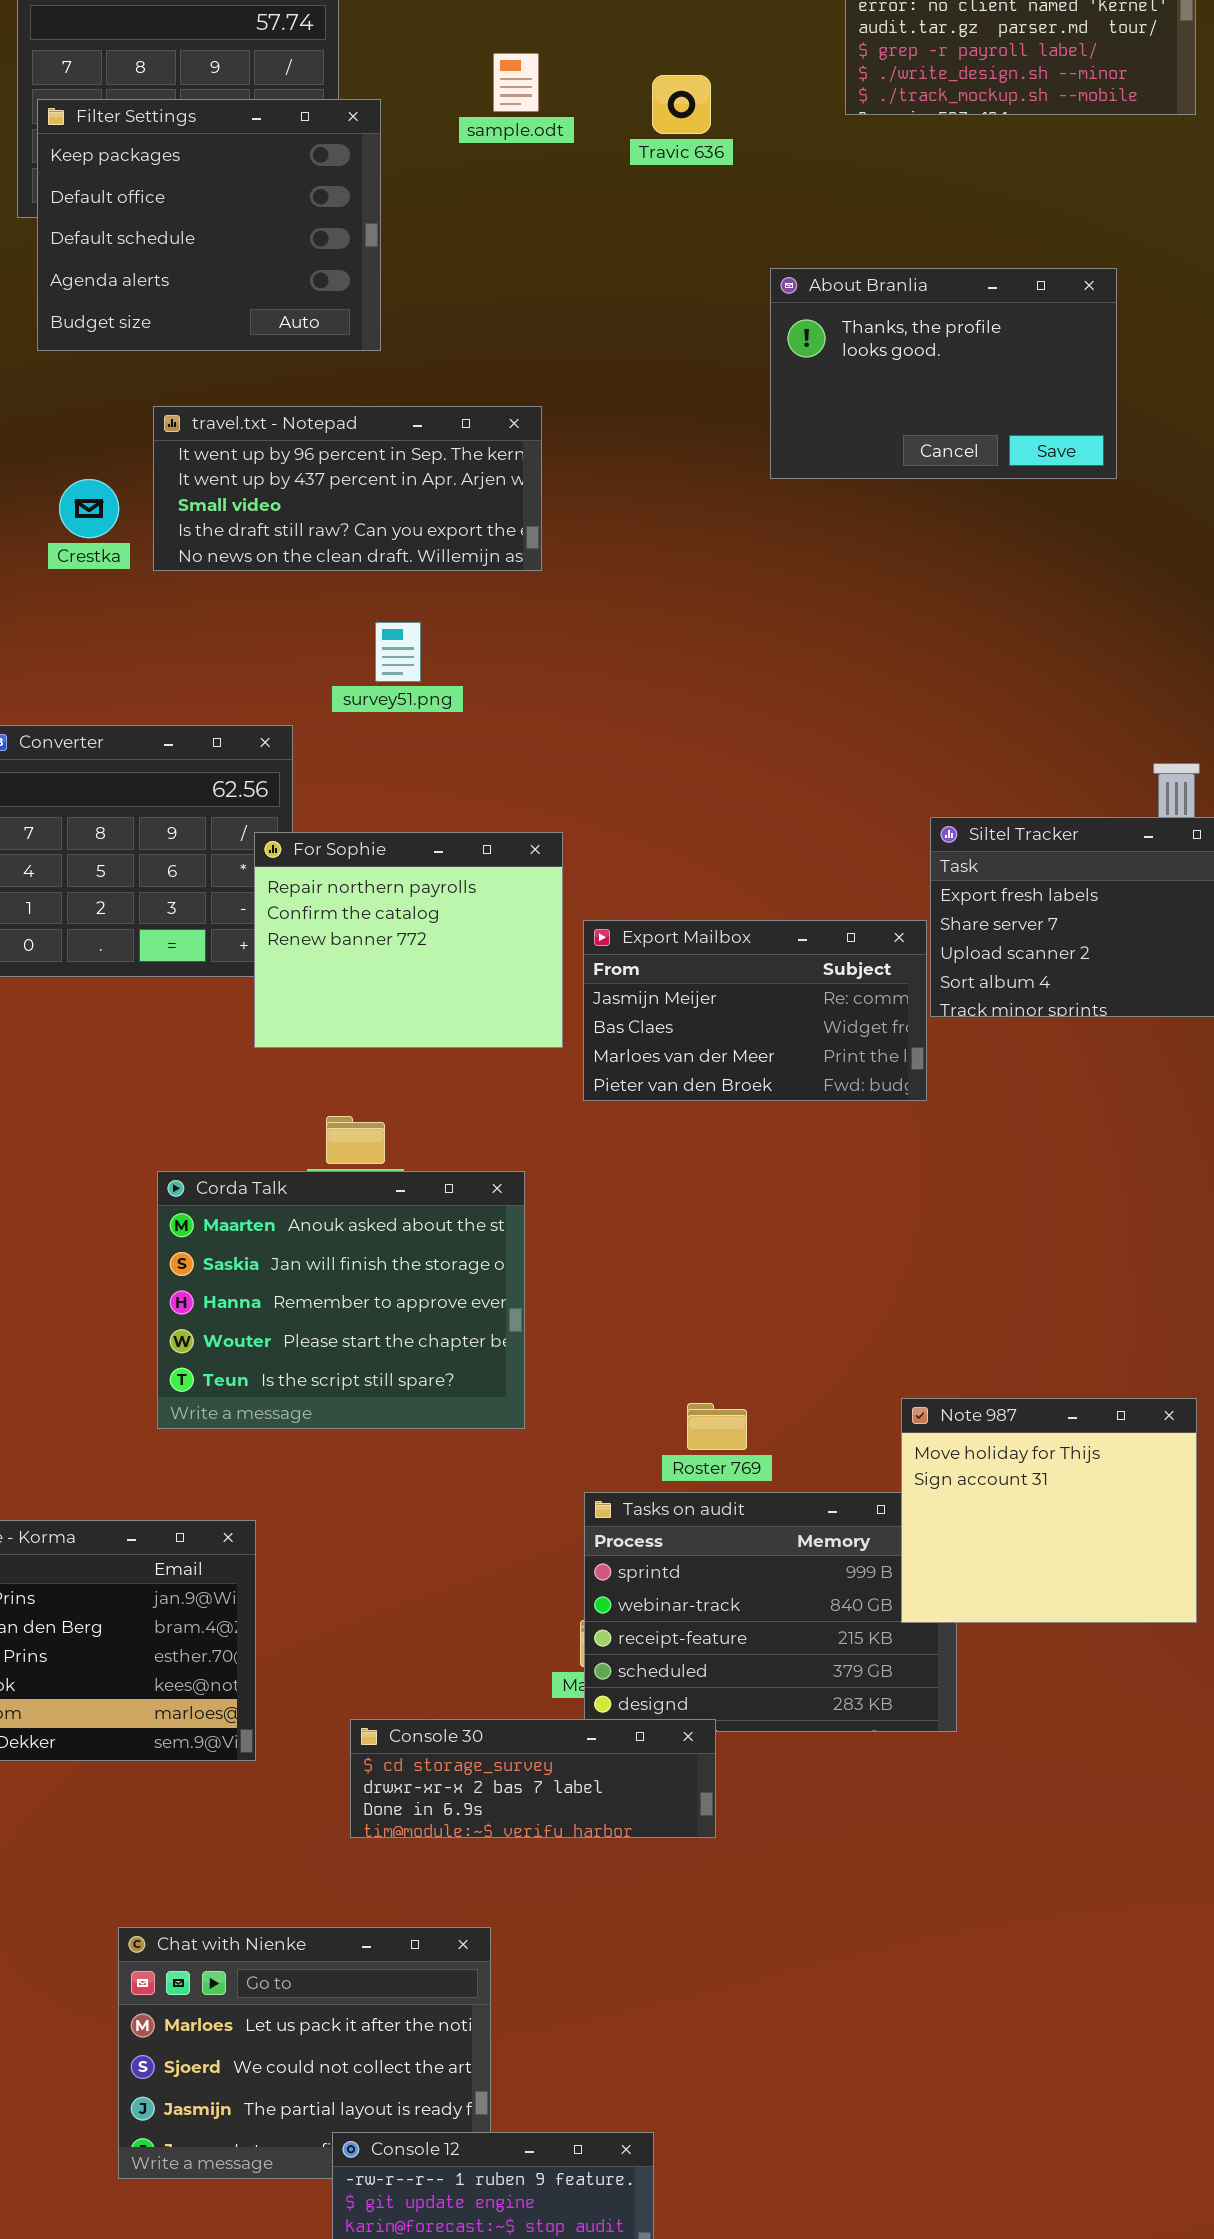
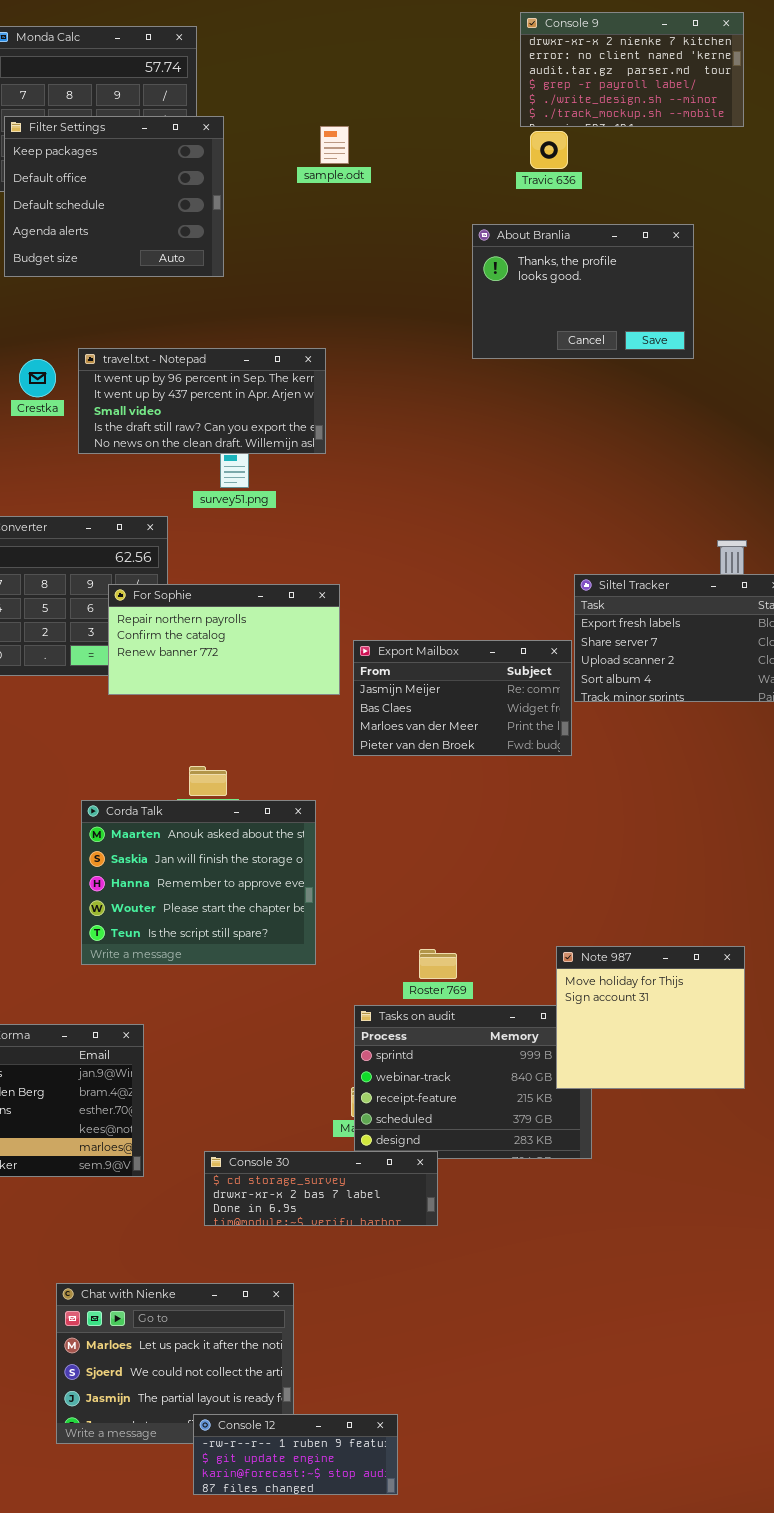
sample.odt: [493,53,539,112] -> [320,126,349,164], moved
Travic 636: [652,75,711,134] -> [530,131,568,169], moved
travel.txt - Notepad: [153,406,542,571] -> [78,348,326,454], moved
For Sophie: [254,832,563,1048] -> [108,584,340,695], resized

